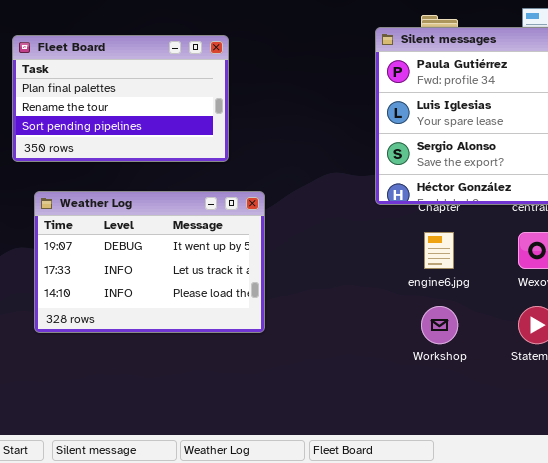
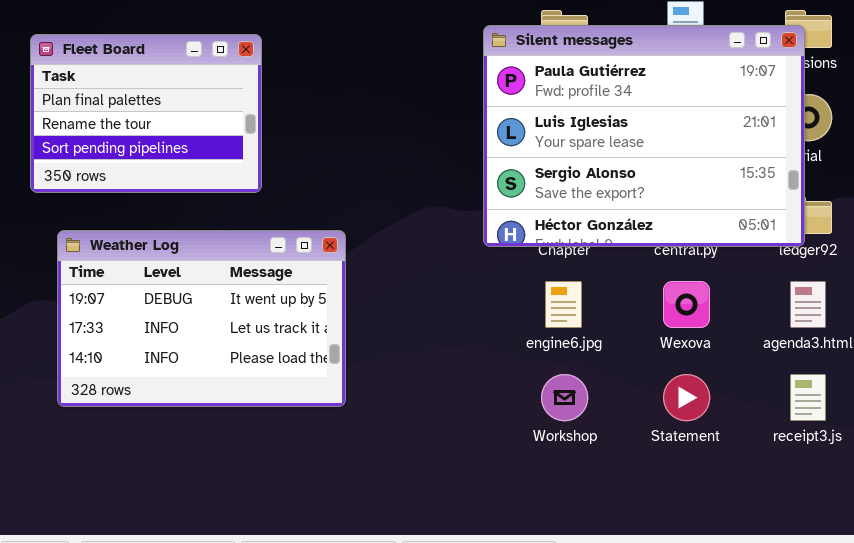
Fleet Board: [12,35,229,162] -> [30,34,262,193], resized

